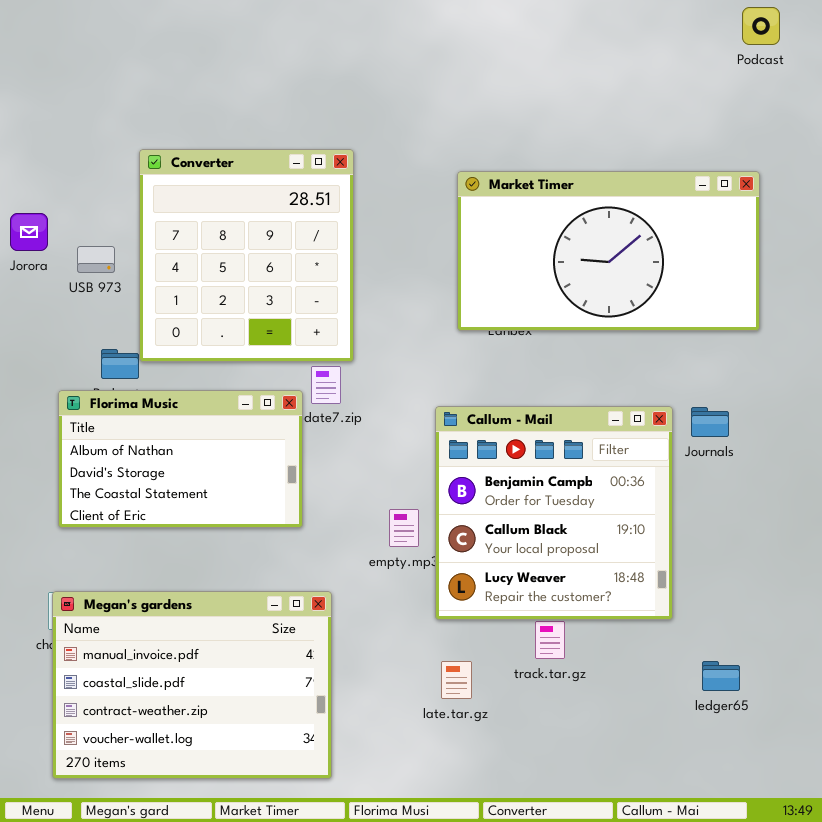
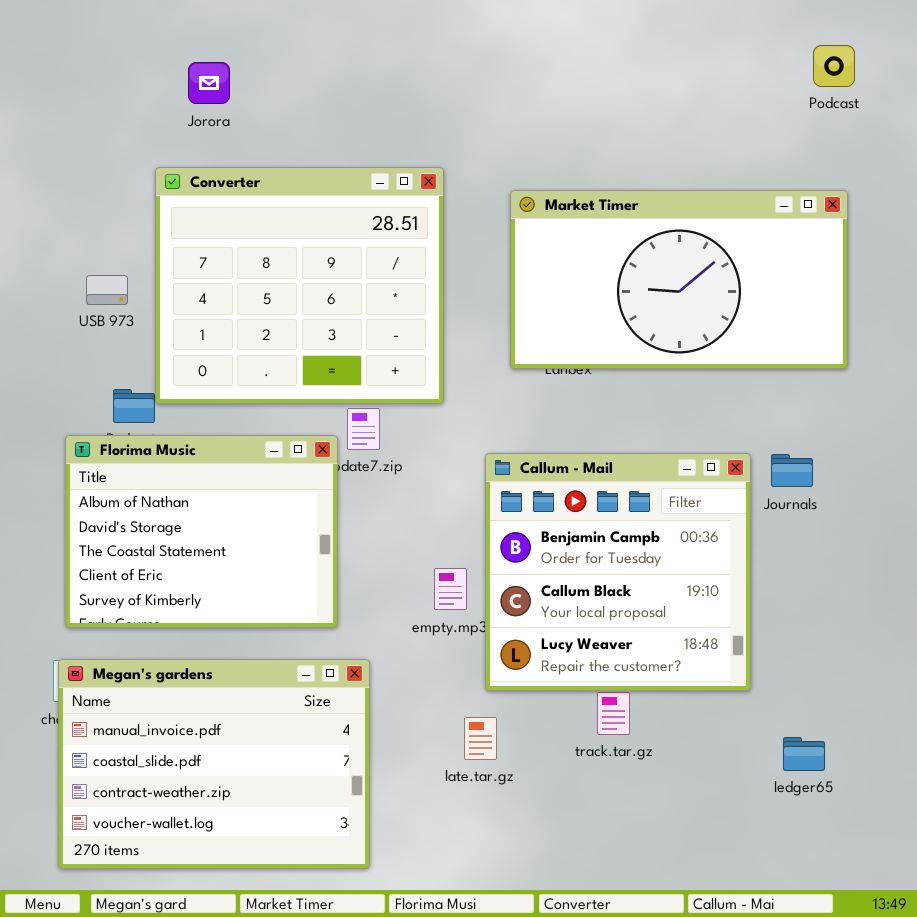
Podcast: [742,7,780,45] -> [813,45,855,87], moved
Converter: [139,149,354,362] -> [155,167,444,404], resized
Jorora: [10,213,48,251] -> [188,62,230,104], moved
Florima Music: [58,390,303,528] -> [65,435,338,628], resized
late.tar.gz: [441,661,472,699] -> [464,717,497,760], moved

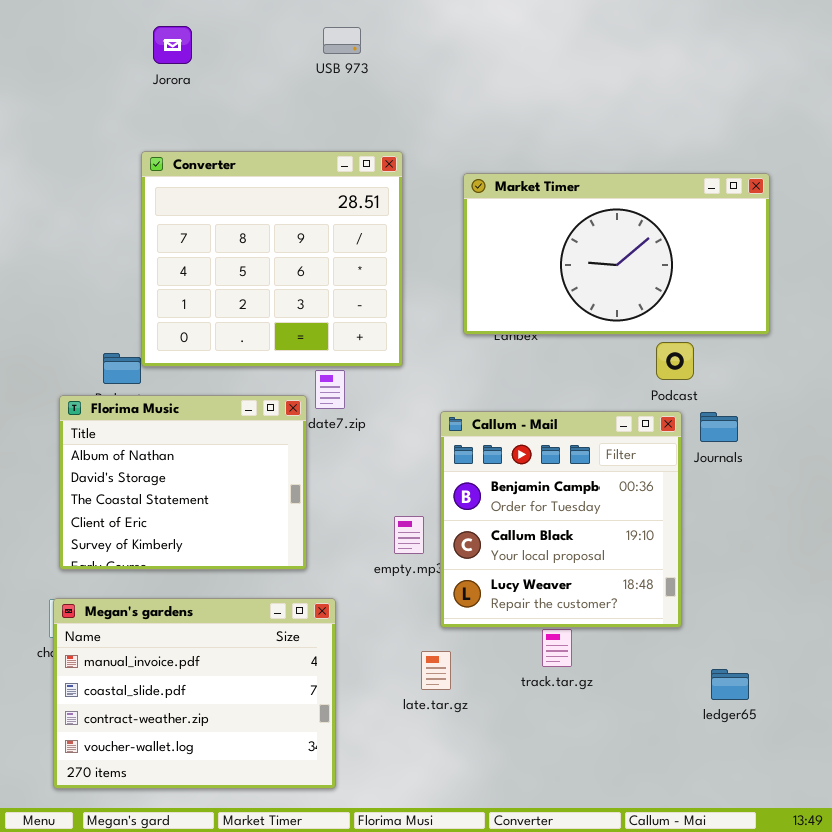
Podcast: [813,45,855,87] -> [656,342,694,380], moved
Jorora: [188,62,230,104] -> [153,26,192,64], moved
USB 973: [86,275,128,305] -> [323,27,361,54], moved

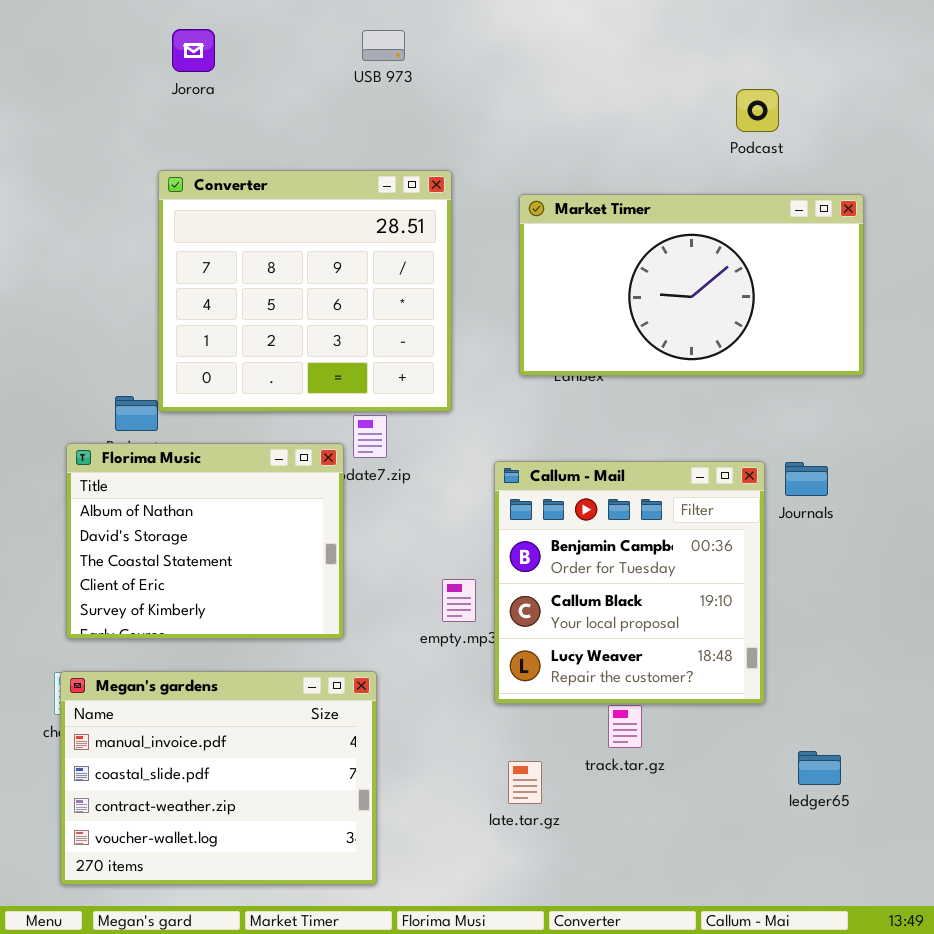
Podcast: [656,342,694,380] -> [736,89,779,132], moved
late.tar.gz: [421,651,451,690] -> [508,761,542,804], moved

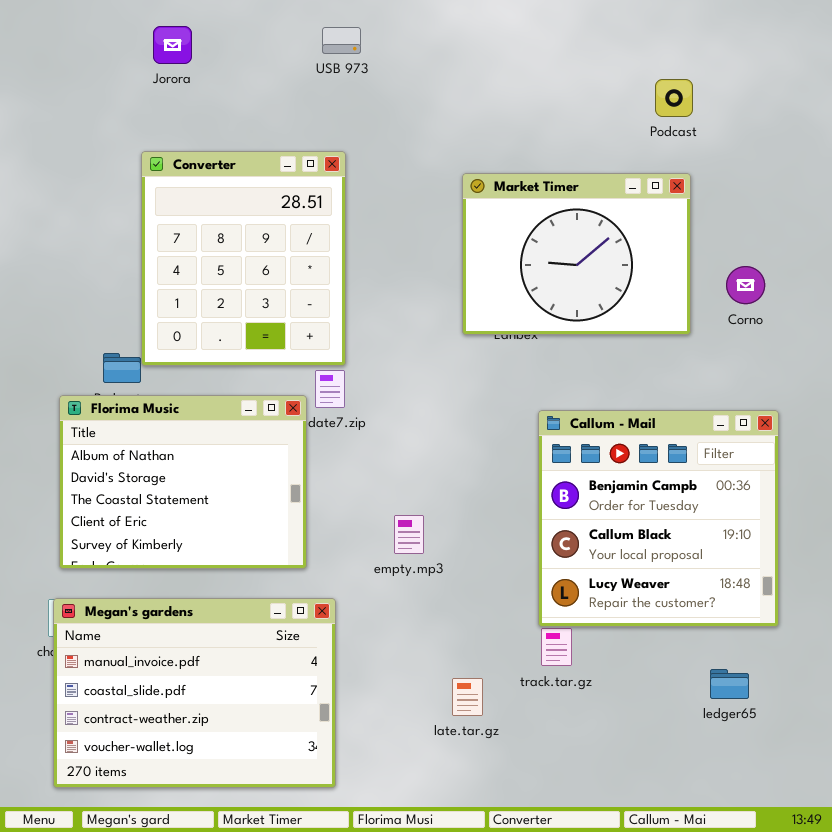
Converter: [158,170,452,412] -> [141,151,346,366], resized
Market Timer: [519,194,864,376] -> [462,173,691,335], resized
Callum - Mail: [494,461,765,704] -> [538,410,779,627], moved

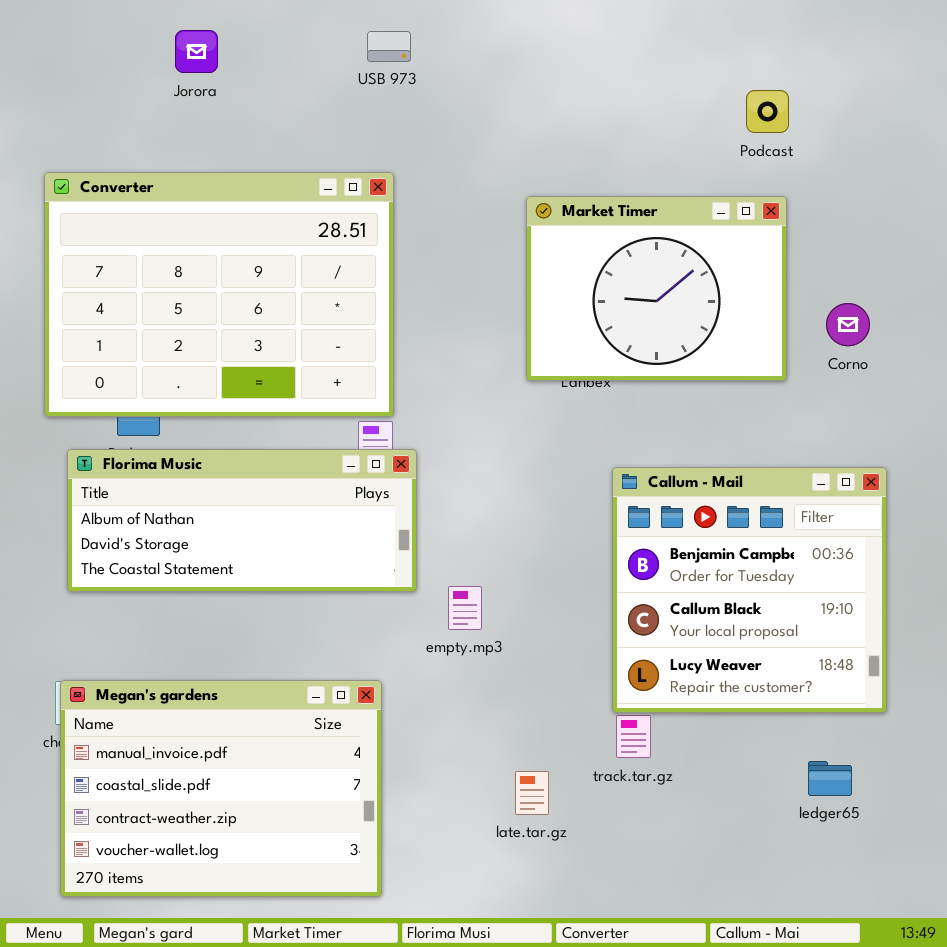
Converter: [141,151,346,366] -> [44,172,394,417], resized
Florima Music: [59,395,307,569] -> [67,449,417,592], resized

